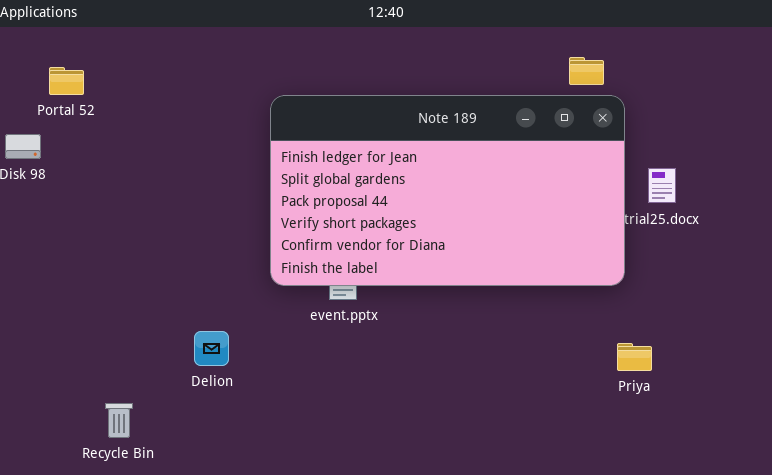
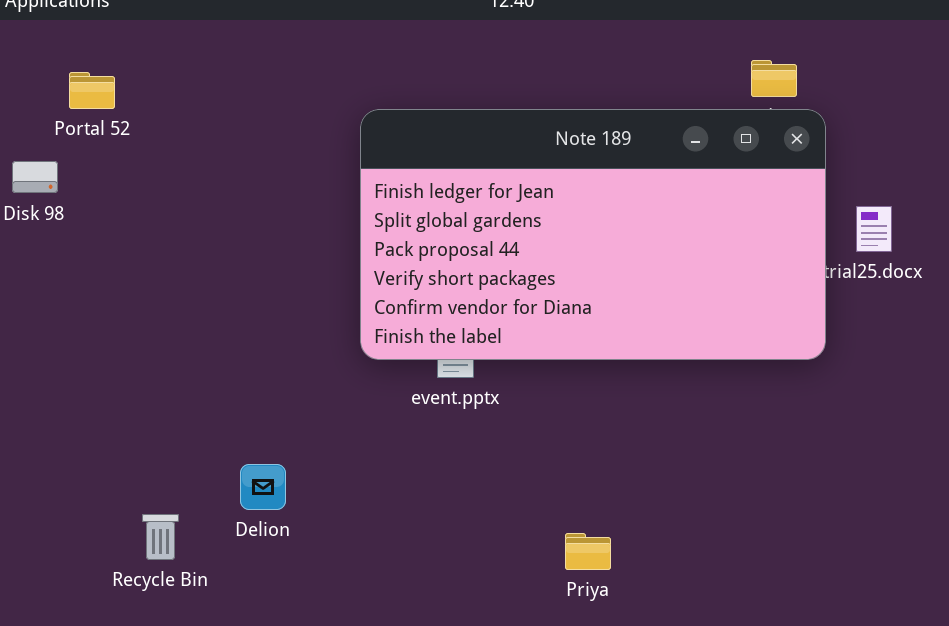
Delion: [194,331,229,366] -> [240,464,286,510], moved
Priya: [617,343,652,371] -> [565,533,611,570], moved

